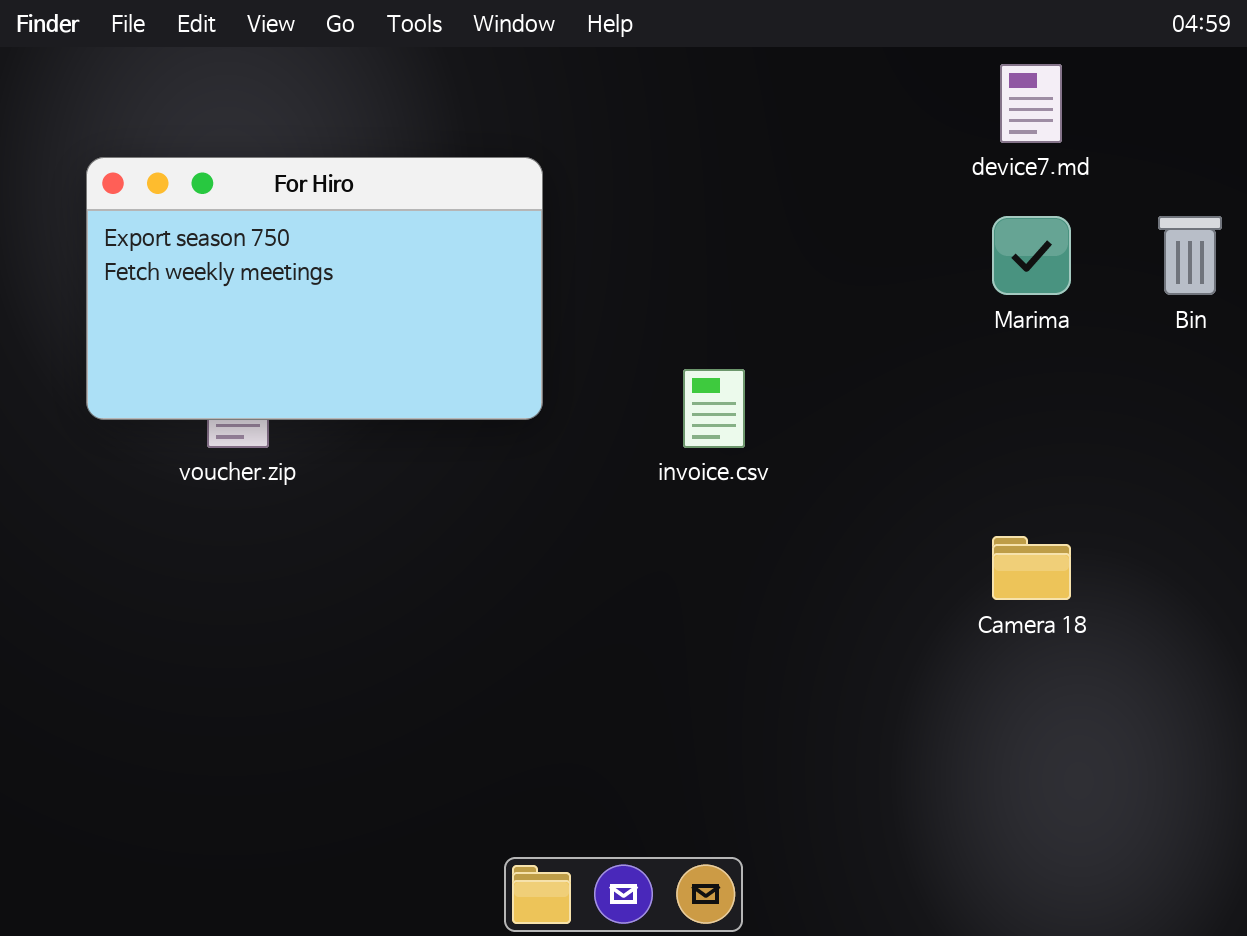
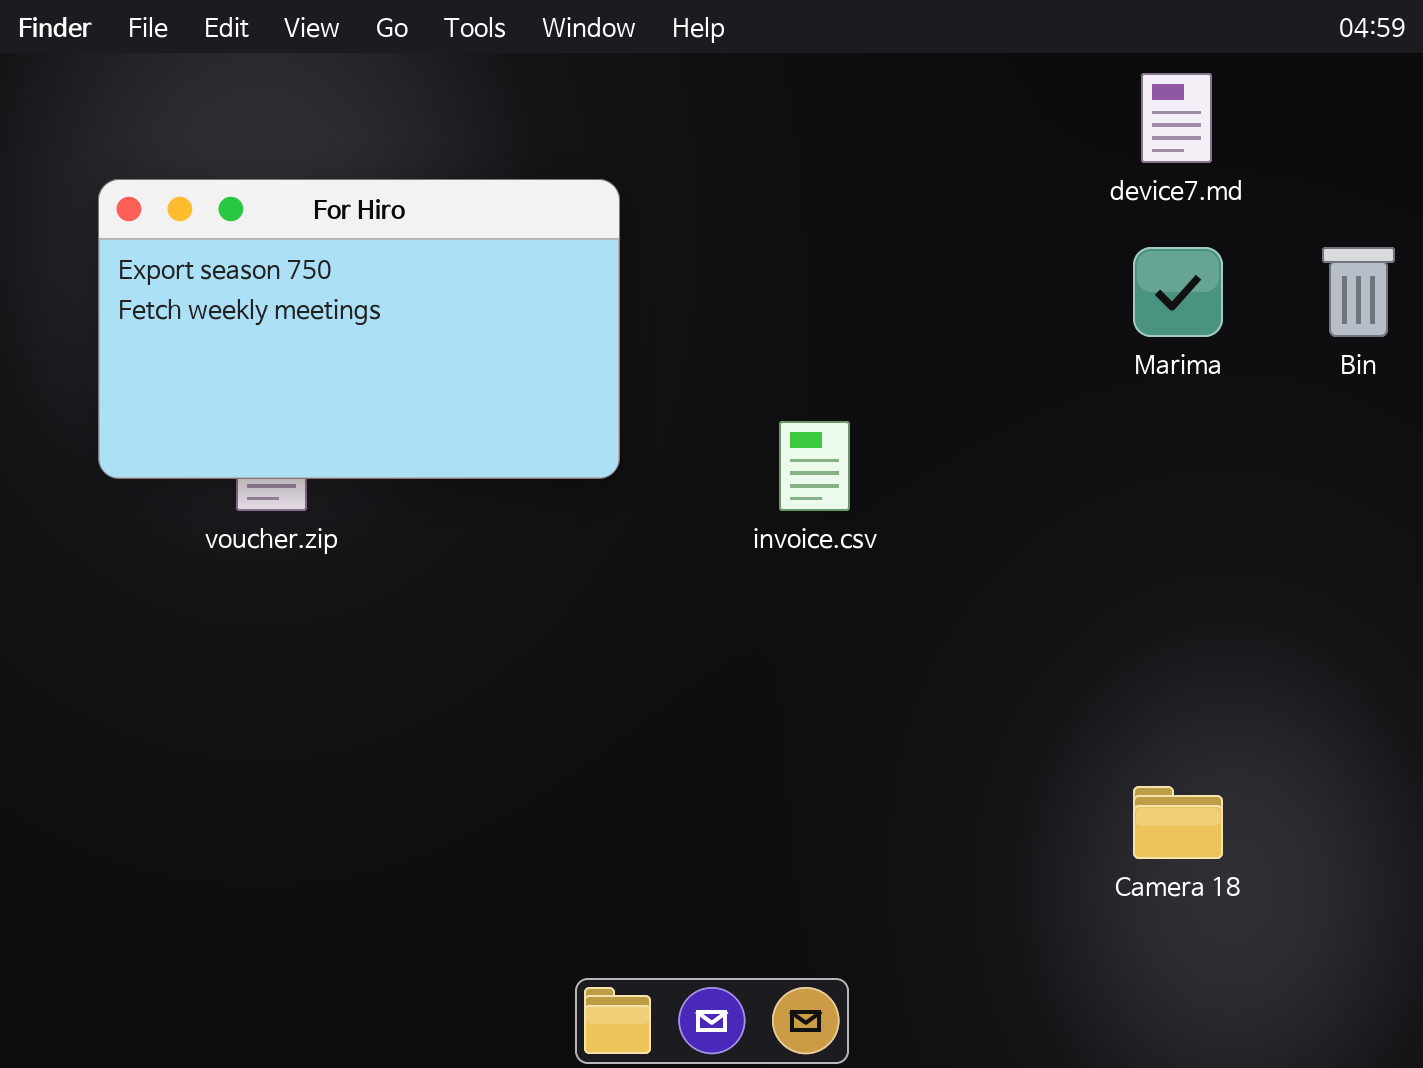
Camera 18: [992,536,1071,600] -> [1133,786,1223,859], moved

